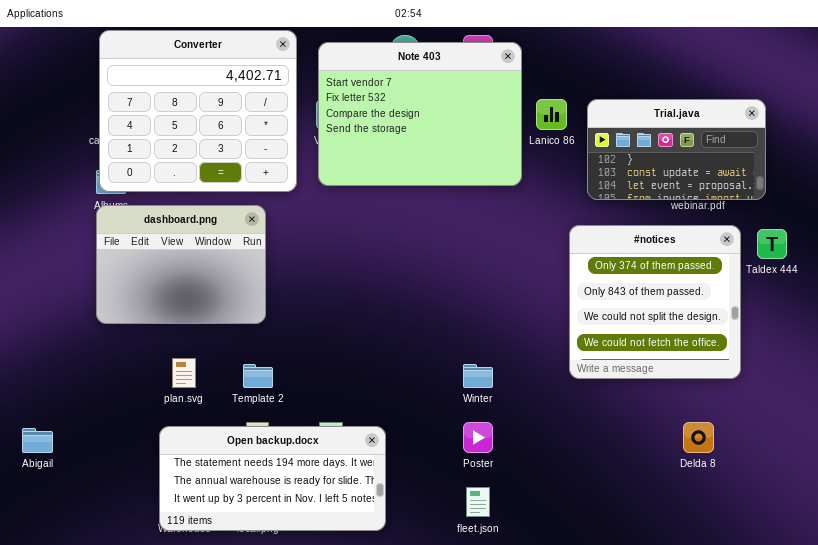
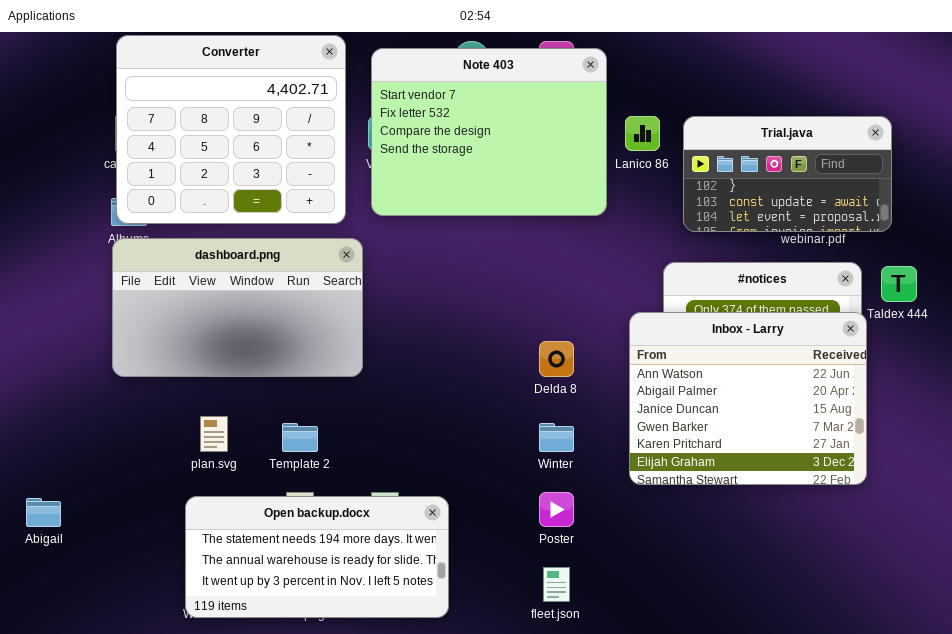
dashboard.png: [96,205,266,324] -> [112,238,363,377], resized
Inbox - Larry: none -> [629,312,867,485], opened
Delda 8: [683,422,714,453] -> [539,341,574,377], moved

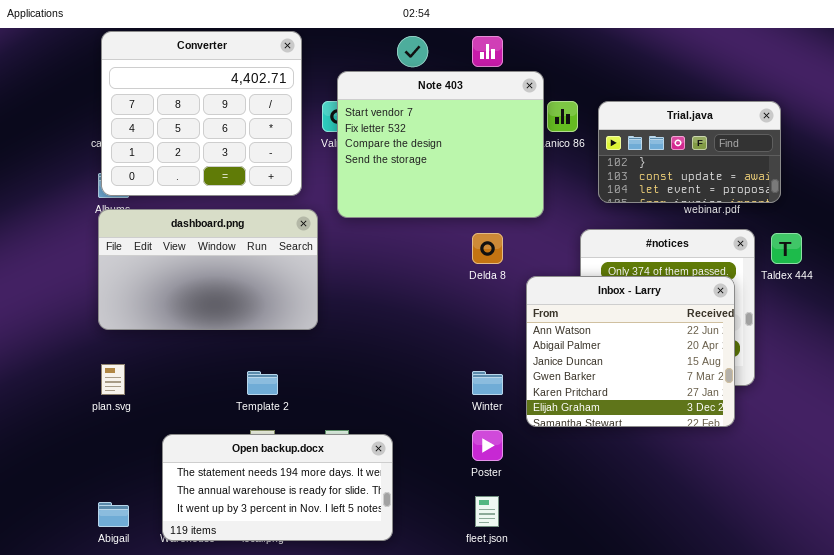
Note 403: [371,48,607,216] -> [337,71,544,218], moved
Inbox - Larry: [629,312,867,485] -> [526,276,735,427], moved
Delda 8: [539,341,574,377] -> [472,233,503,264], moved
plan.svg: [200,416,228,452] -> [101,364,125,395], moved
Abigail: [26,498,61,527] -> [98,502,129,527], moved

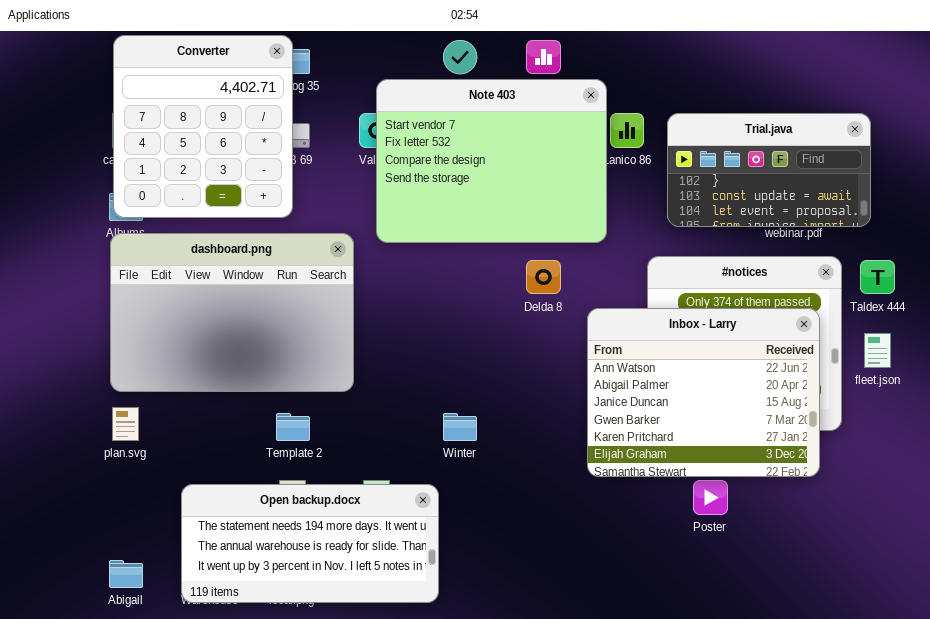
Converter: [101,31,302,196] -> [113,35,293,218], resized
dashboard.png: [98,209,318,330] -> [110,233,354,392], resized
Winter: [472,371,503,395] -> [443,413,477,441], moved
Poster: [472,430,503,461] -> [693,480,728,515], moved
fleet.json: [475,496,499,527] -> [864,333,891,368], moved

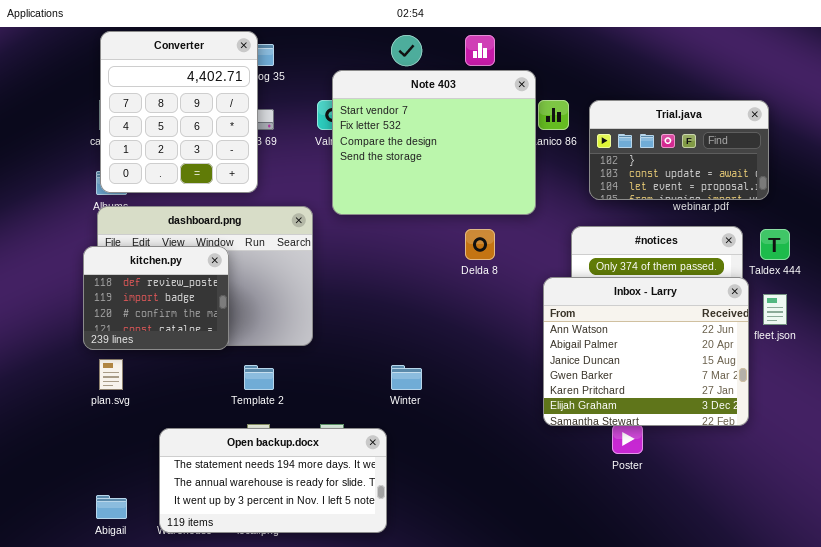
kitchen.py: none -> [83,246,229,350], opened
Inbox - Larry: [587,308,820,477] -> [543,277,749,426], moved

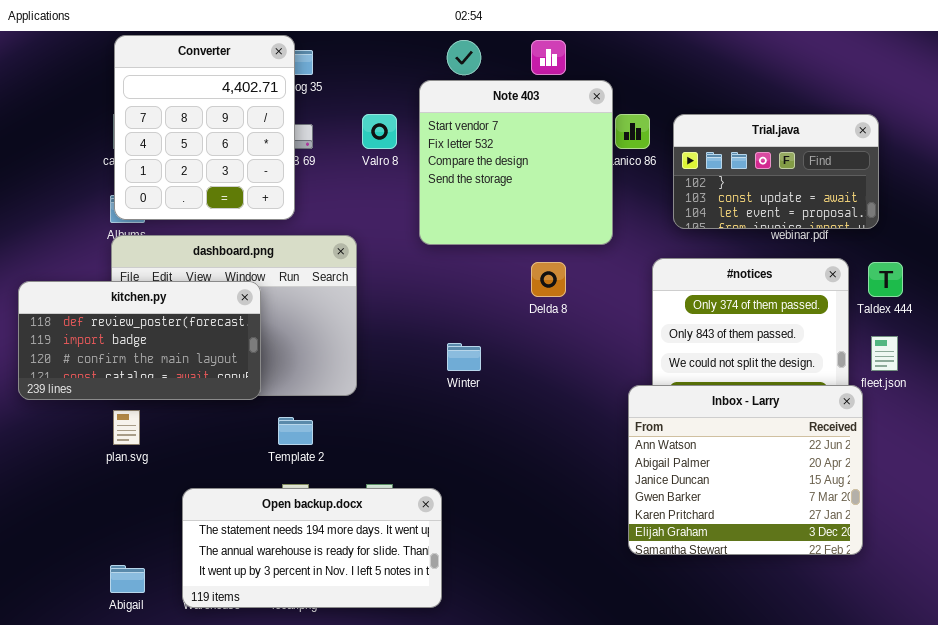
Note 403: [332,70,536,215] -> [419,80,613,245], resized
kitchen.py: [83,246,229,350] -> [18,281,261,400], resized
Inbox - Larry: [543,277,749,426] -> [628,385,863,555], moved
Winter: [391,365,422,390] -> [447,343,481,371], moved

